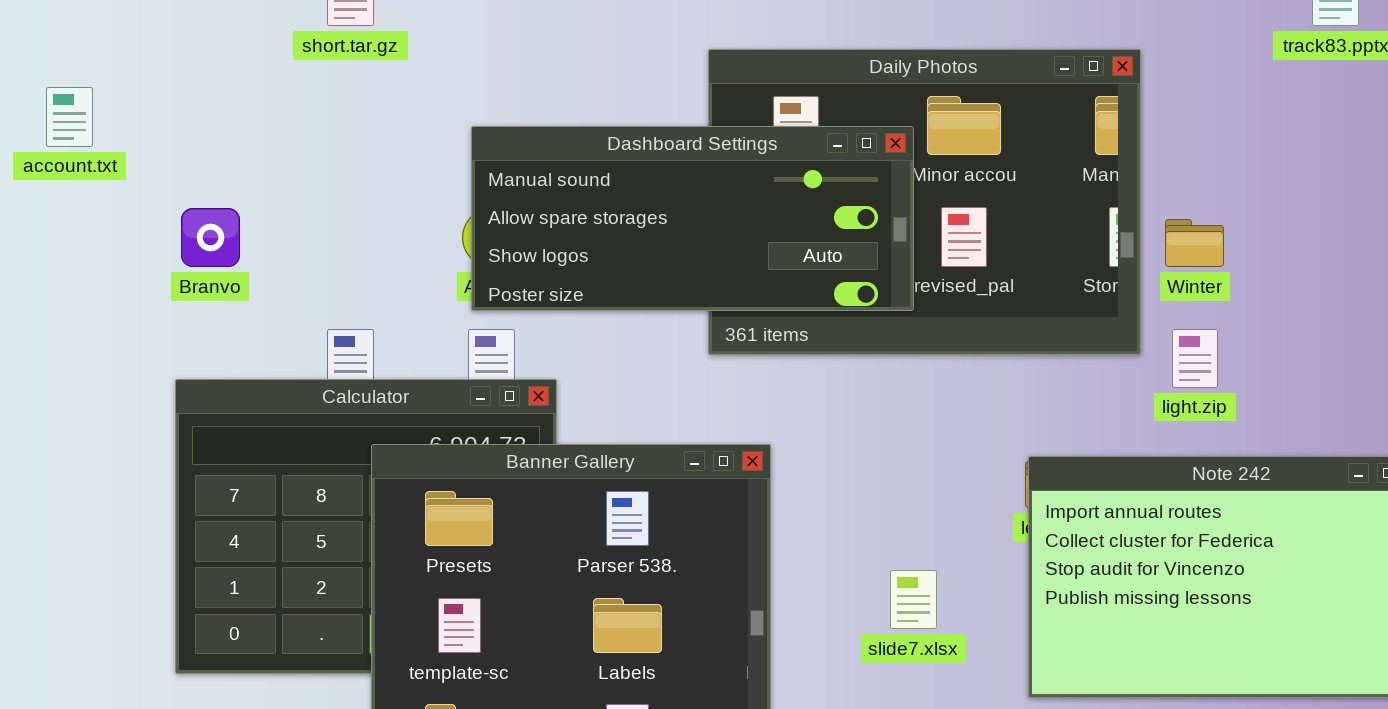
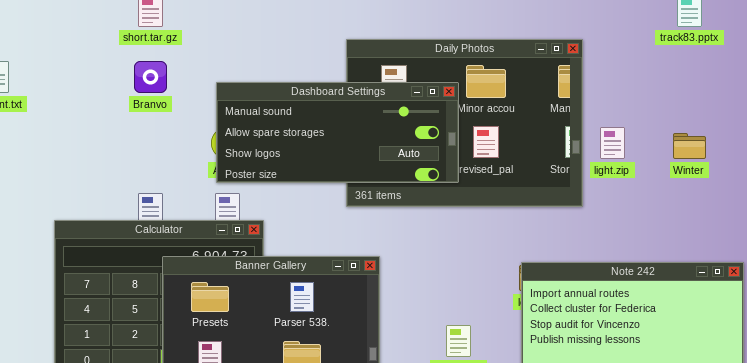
Branvo: [181,208,240,267] -> [134,61,167,93], moved
Winter: [1165,219,1224,267] -> [673,133,706,159], moved
light.zip: [1172,329,1218,388] -> [600,127,625,159], moved

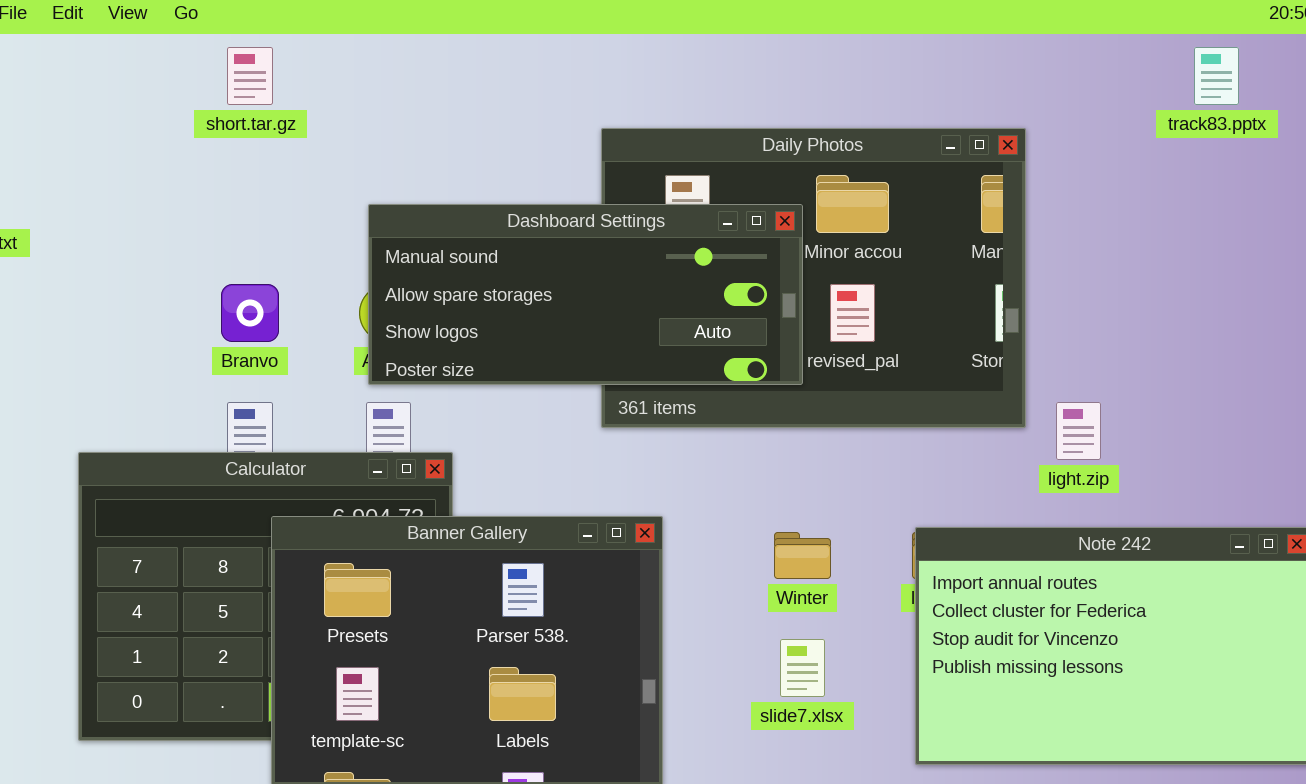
Branvo: [134,61,167,93] -> [221,284,279,342], moved
light.zip: [600,127,625,159] -> [1056,402,1101,460], moved
Winter: [673,133,706,159] -> [774,532,831,579], moved

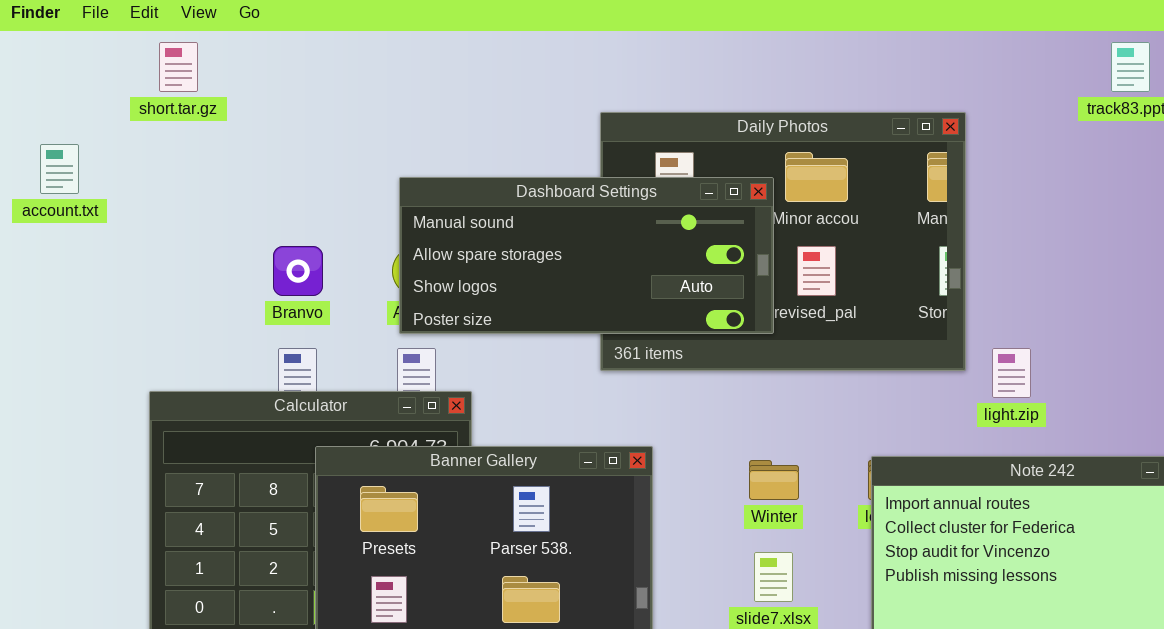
short.tar.gz: [227,47,273,105] -> [159,42,198,92], moved

